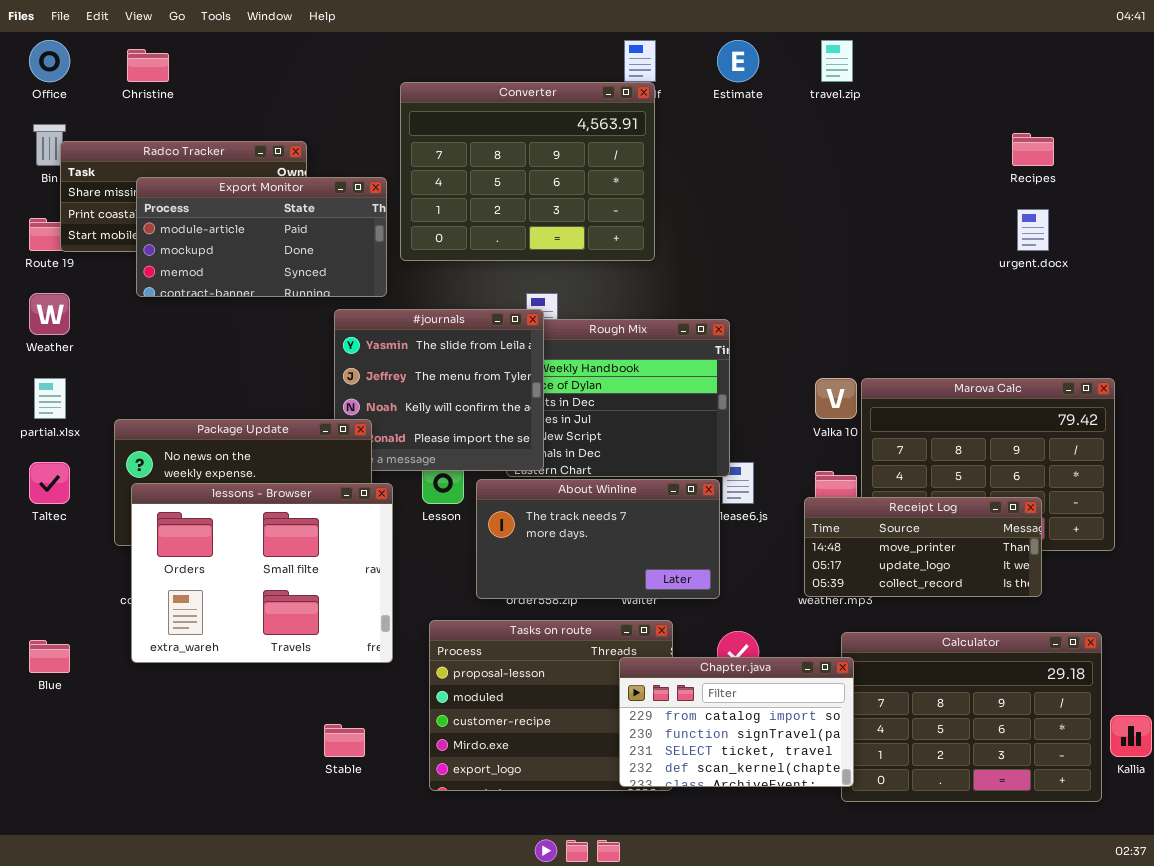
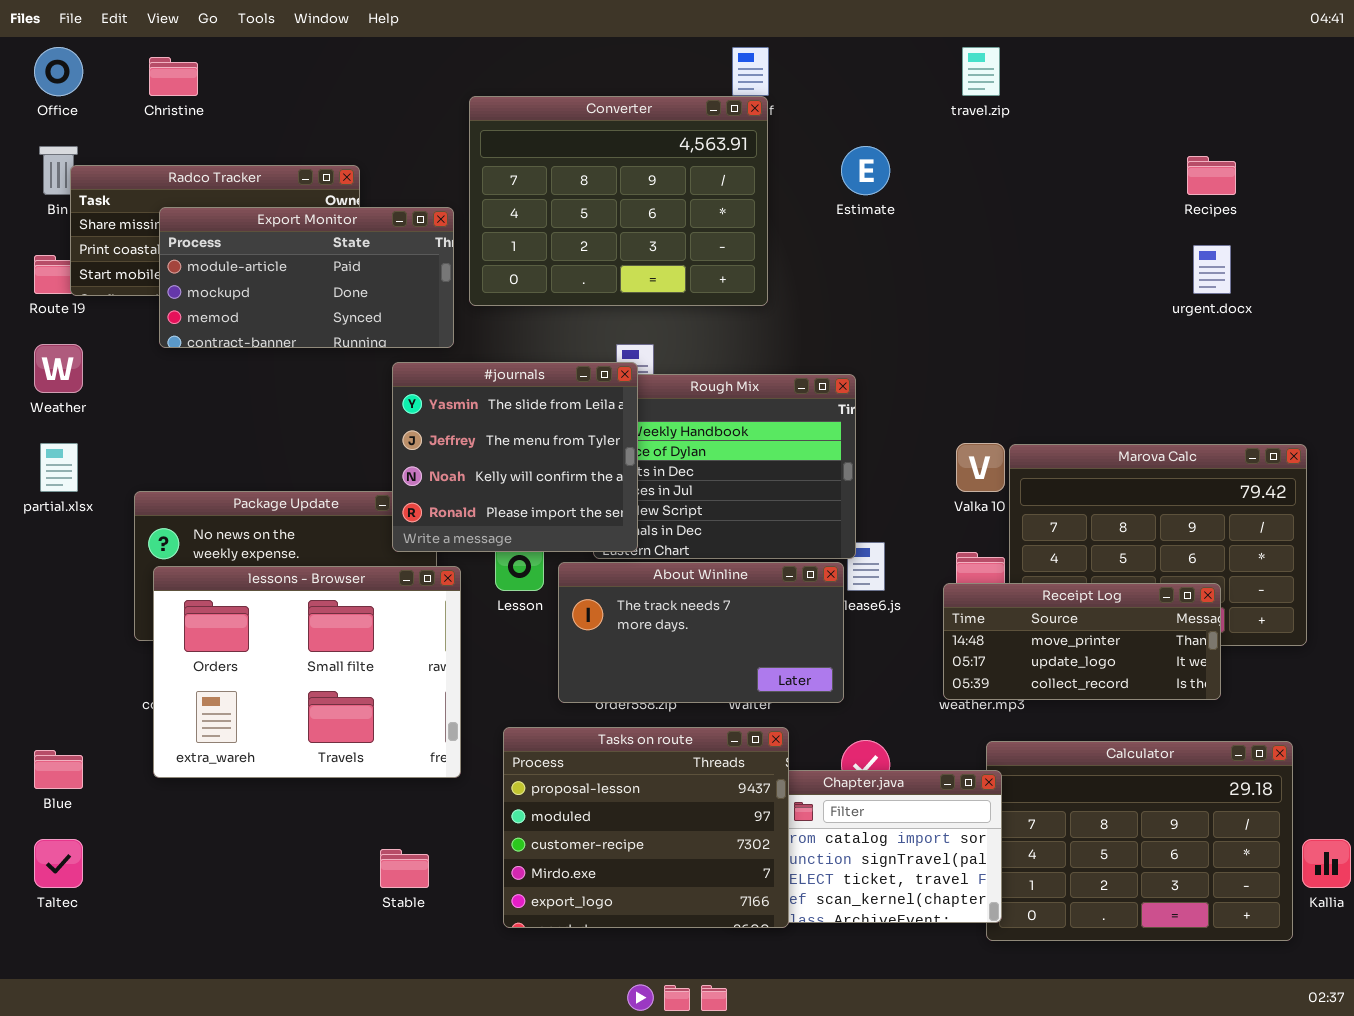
Estimate: [717,40,759,82] -> [841,146,890,195], moved
#journals: [334,309,544,471] -> [392,362,638,552], raised
Taltec: [29,462,70,504] -> [34,839,83,888], moved
Tasks on route: [429,620,673,791] -> [503,727,789,928], raised

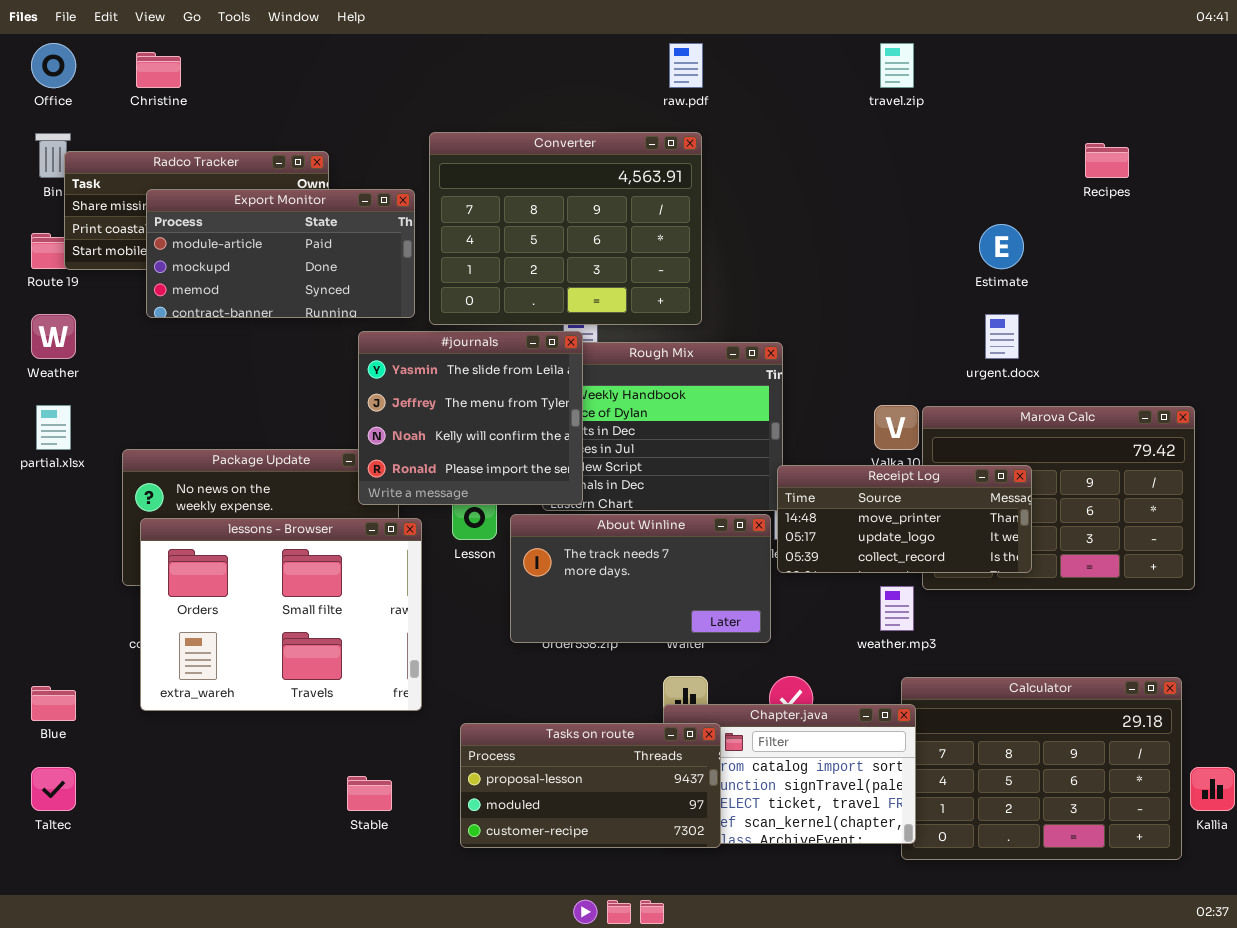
Converter: [469,96,768,306] -> [429,132,702,325], moved
Estimate: [841,146,890,195] -> [979,224,1024,269], moved
urgent.docx: [1193,245,1231,294] -> [985,314,1019,359], moved
Receipt Log: [943,583,1221,700] -> [777,465,1032,573], moved
Tasks on route: [503,727,789,928] -> [460,723,721,848], resized

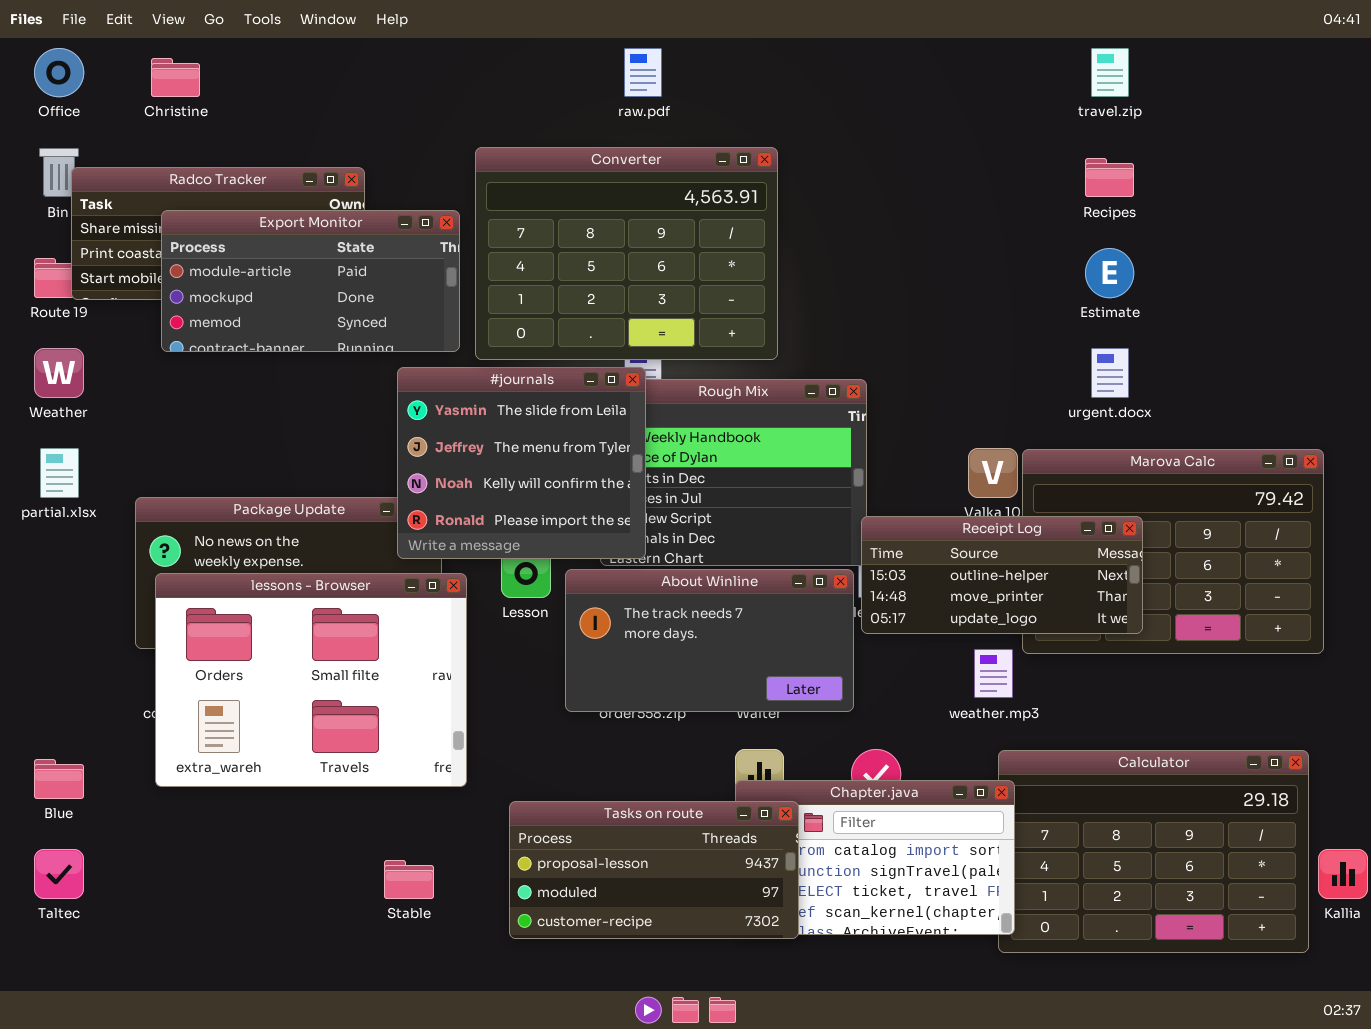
raw.pdf: [669,43,703,88] -> [624,48,662,97], moved
travel.zip: [880,43,914,88] -> [1091,48,1129,97], moved
Recipes: [1085,143,1129,178] -> [1085,158,1134,197], moved
Receipt Log: [777,465,1032,573] -> [861,516,1143,634], scrolled up 1 row

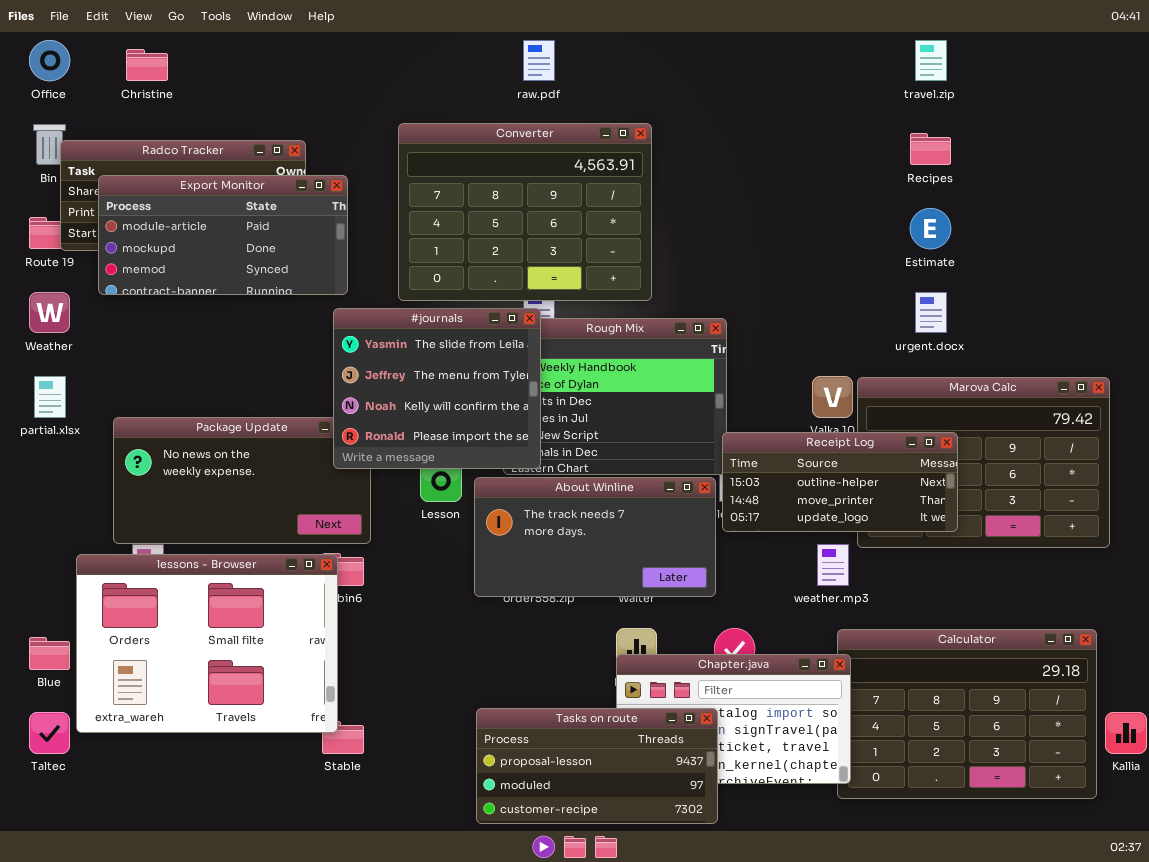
Export Monitor: [161,210,460,352] -> [98,175,348,295], moved
lessons - Browser: [155,573,467,787] -> [76,554,338,733], moved
Tasks on route: [509,801,799,939] -> [476,708,718,824], moved

